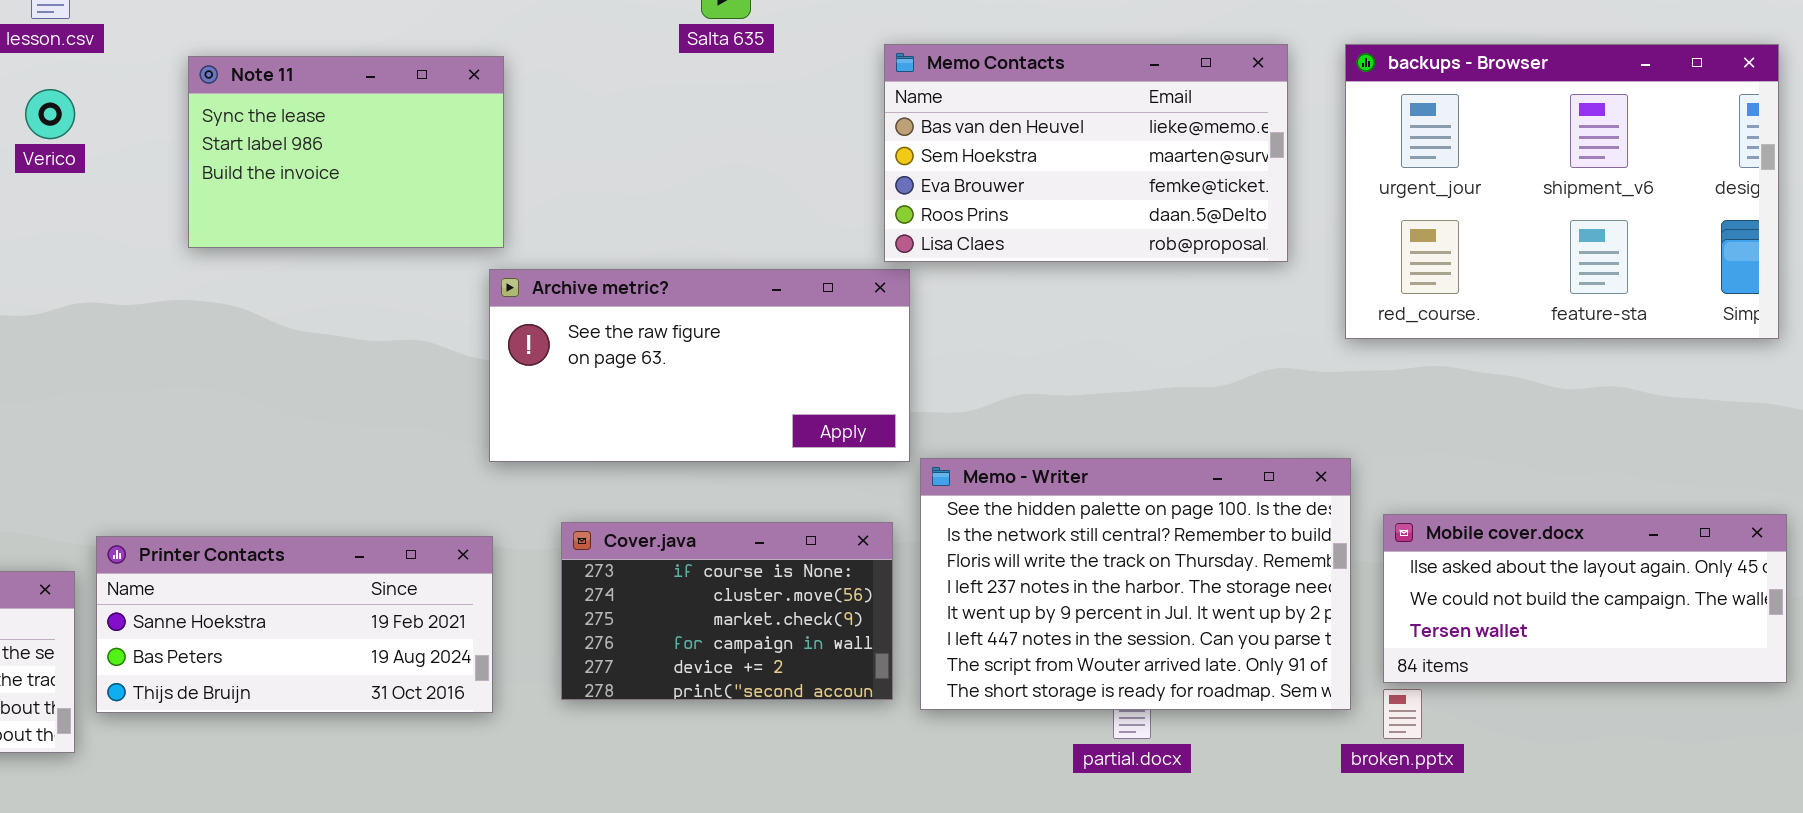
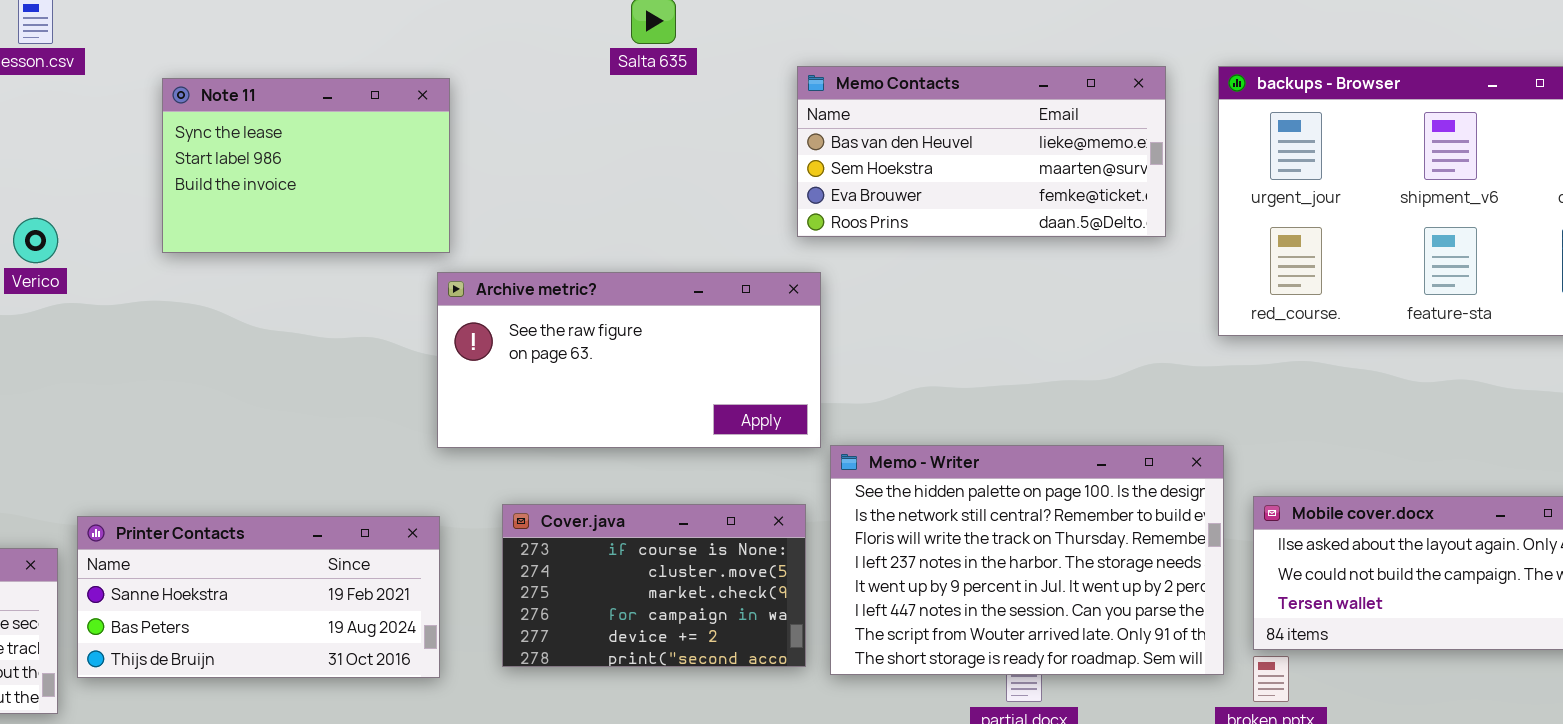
Memo Contacts: [884,44,1288,262] -> [797,66,1166,237], resized
Verico: [25,89,75,139] -> [13,218,58,263], moved

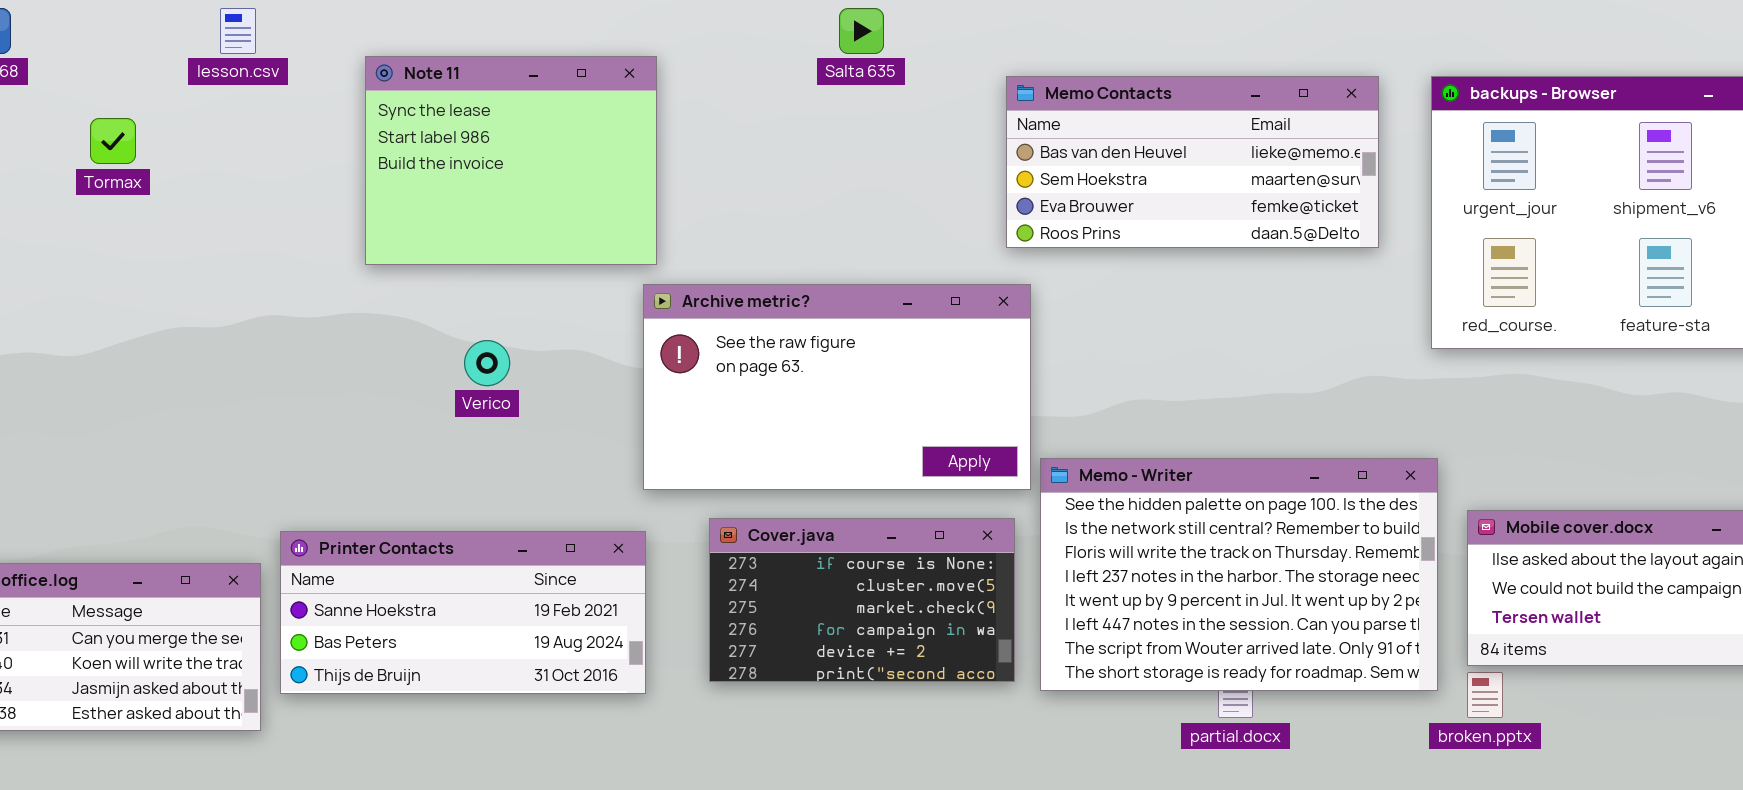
Note 11: [162,78,450,253] -> [365,56,657,265], resized
Verico: [13,218,58,263] -> [464,340,510,386], moved
Archive metric?: [437,272,821,448] -> [643,284,1031,490], resized

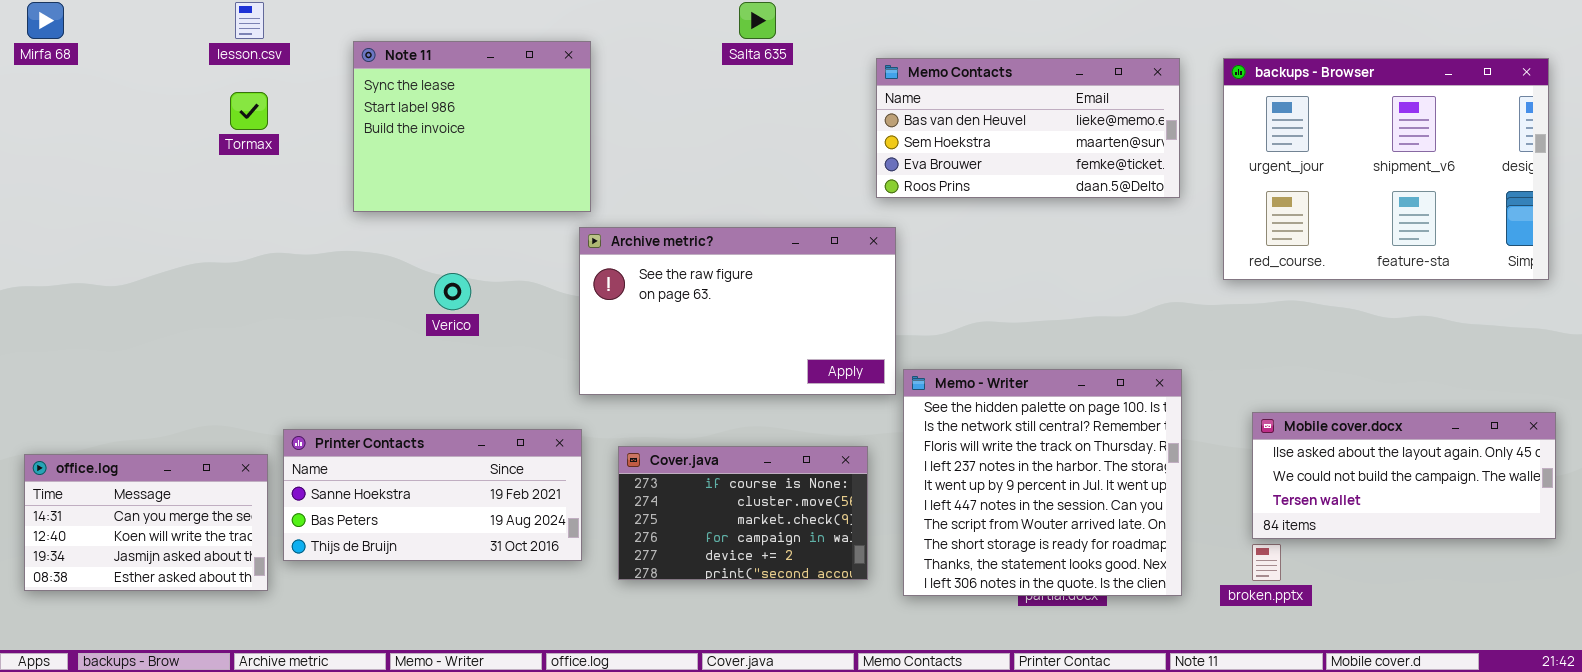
Tormax: [90,118,136,164] -> [230,92,268,130], moved
Memo - Writer: [1040,458,1438,691] -> [903,369,1182,596], resized
Cover.java: [709,518,1015,682] -> [618,446,868,580], moved

